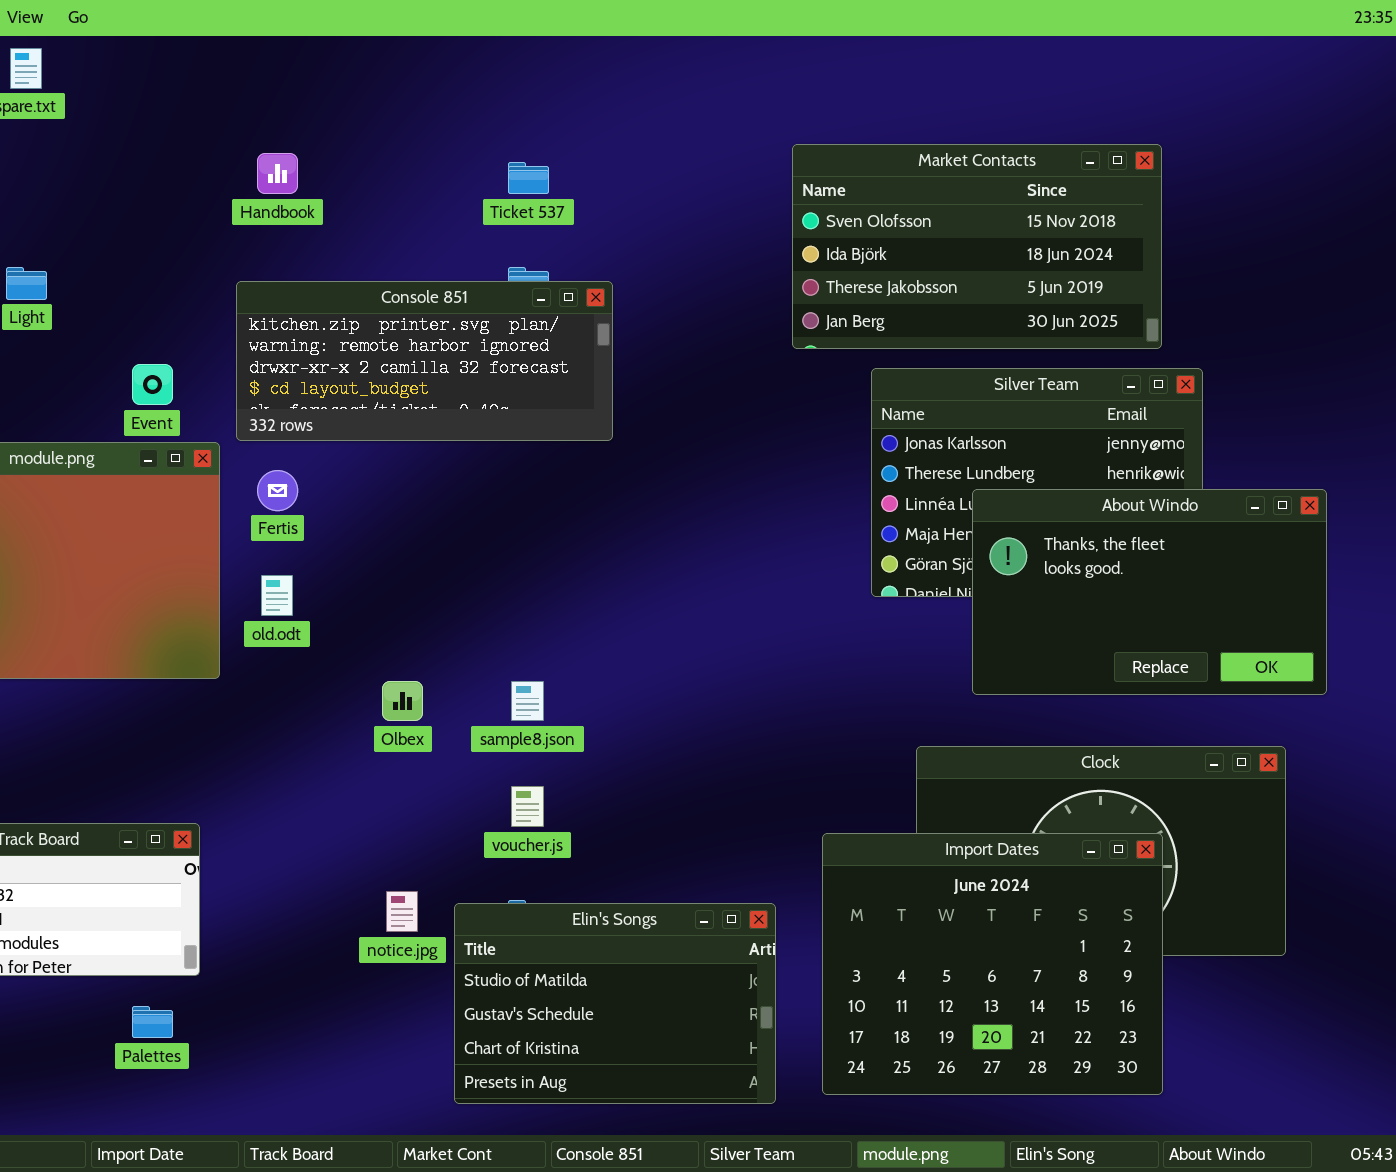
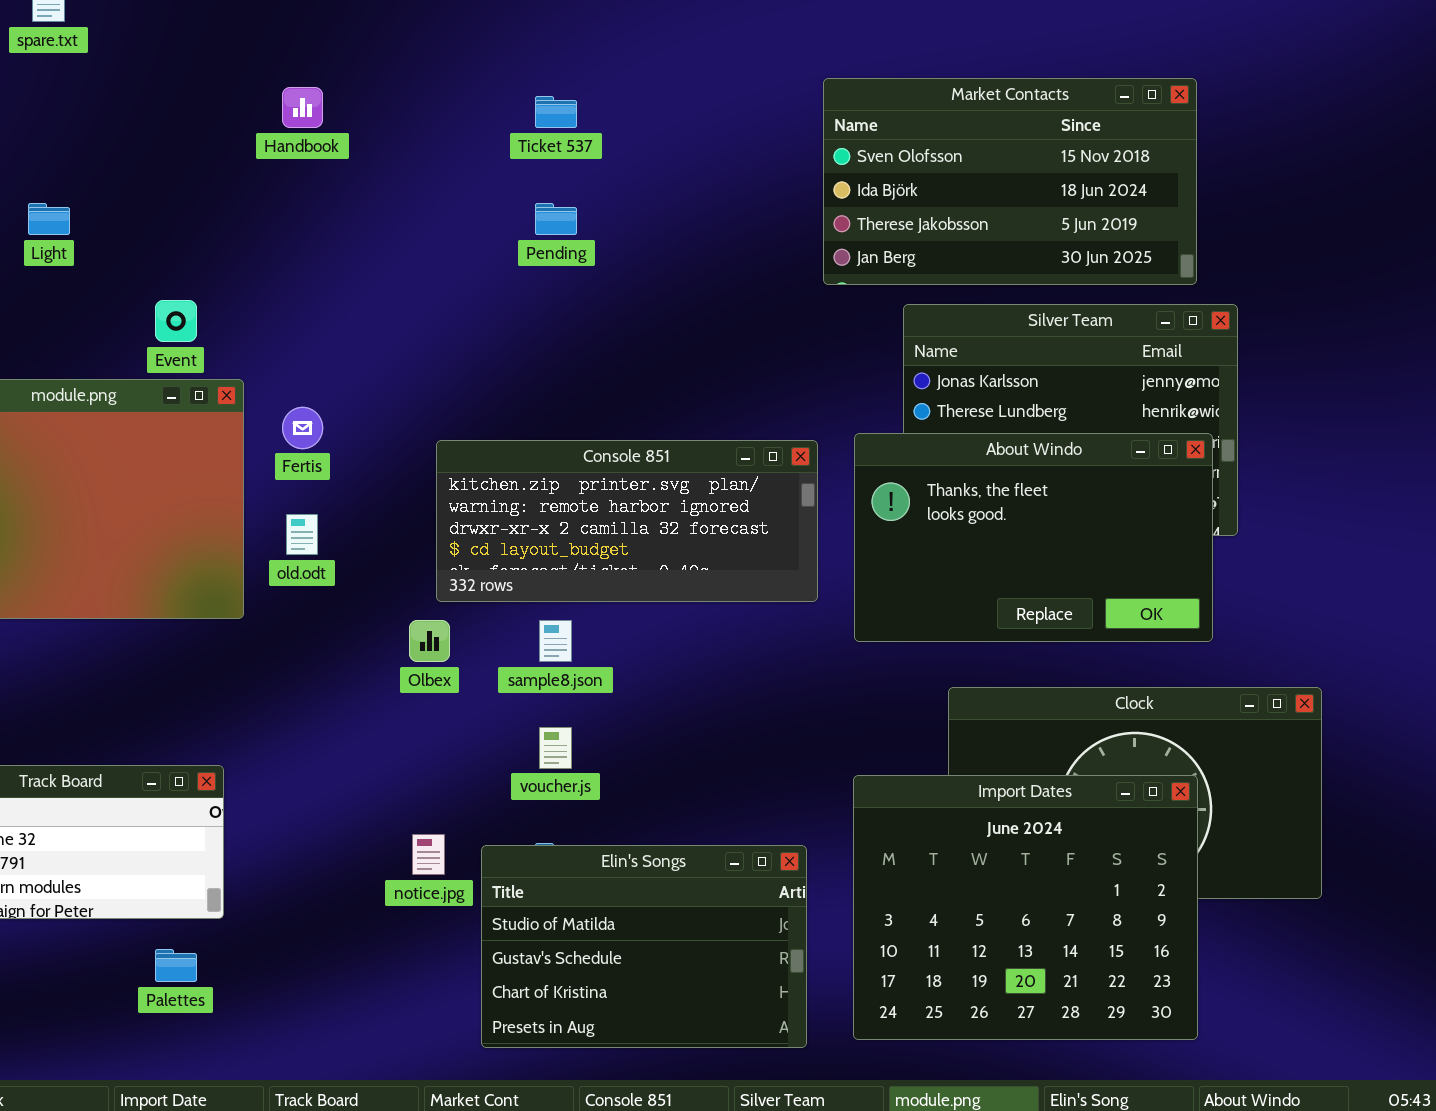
Console 851: [236,281,613,441] -> [436,440,818,602], moved
About Windo: [972,489,1327,695] -> [854,433,1213,642], moved

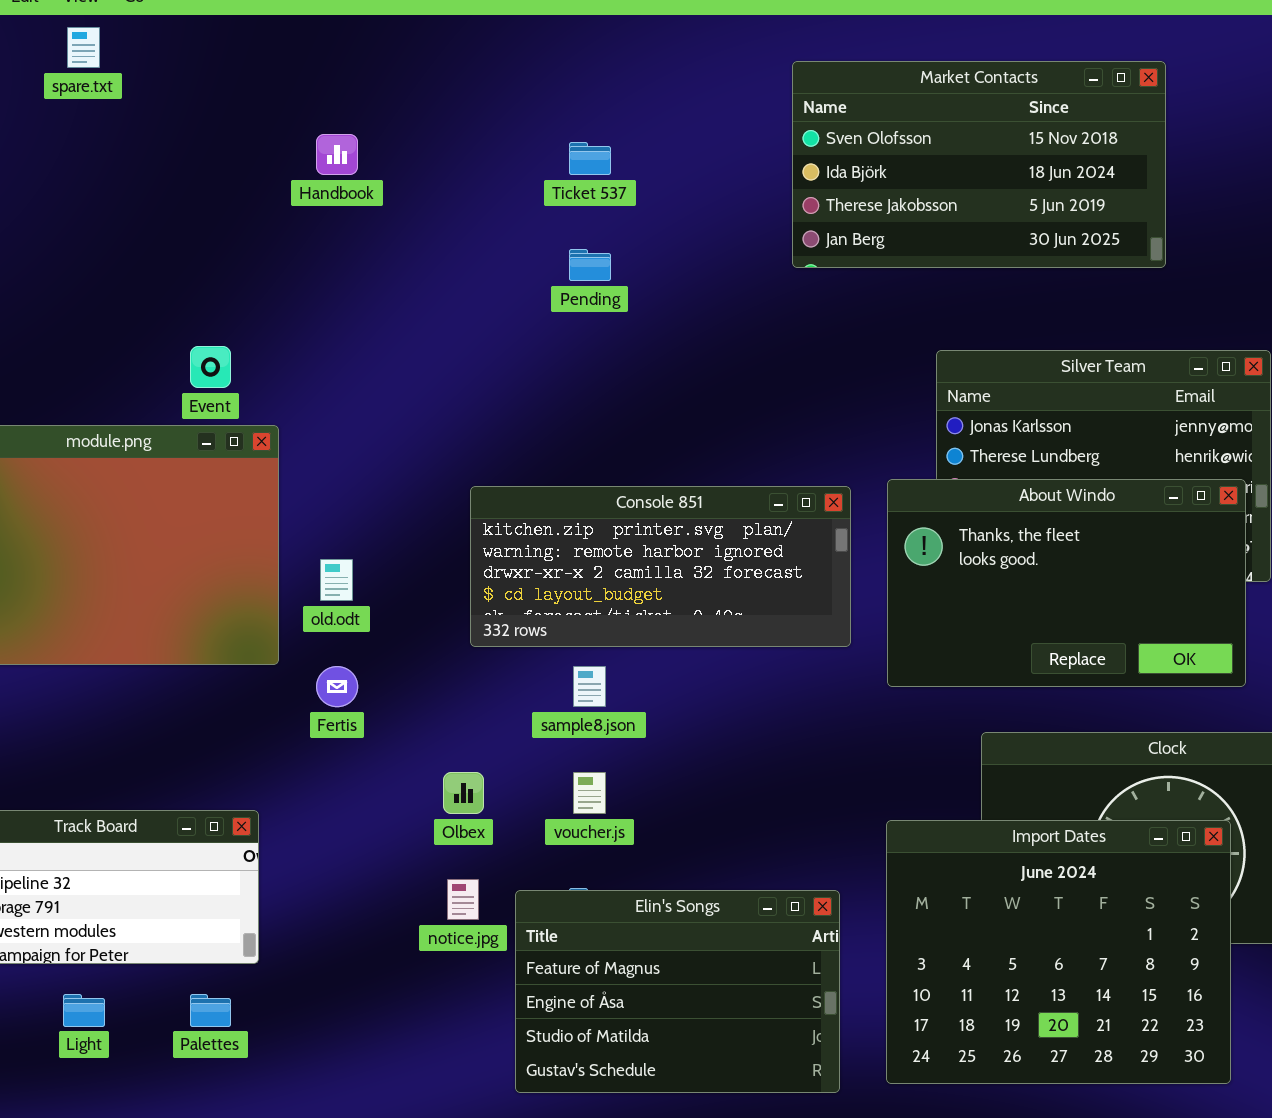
Market Contacts: [823,78,1197,285] -> [792,61,1166,268], moved
Light: [28,203,70,235] -> [63,994,105,1027], moved
Fertis: [282,407,323,449] -> [316,666,358,707], moved
Olbex: [409,620,450,662] -> [443,772,484,814], moved
Elin's Songs: [481,845,807,1048] -> [515,890,840,1093], scrolled up 2 rows

